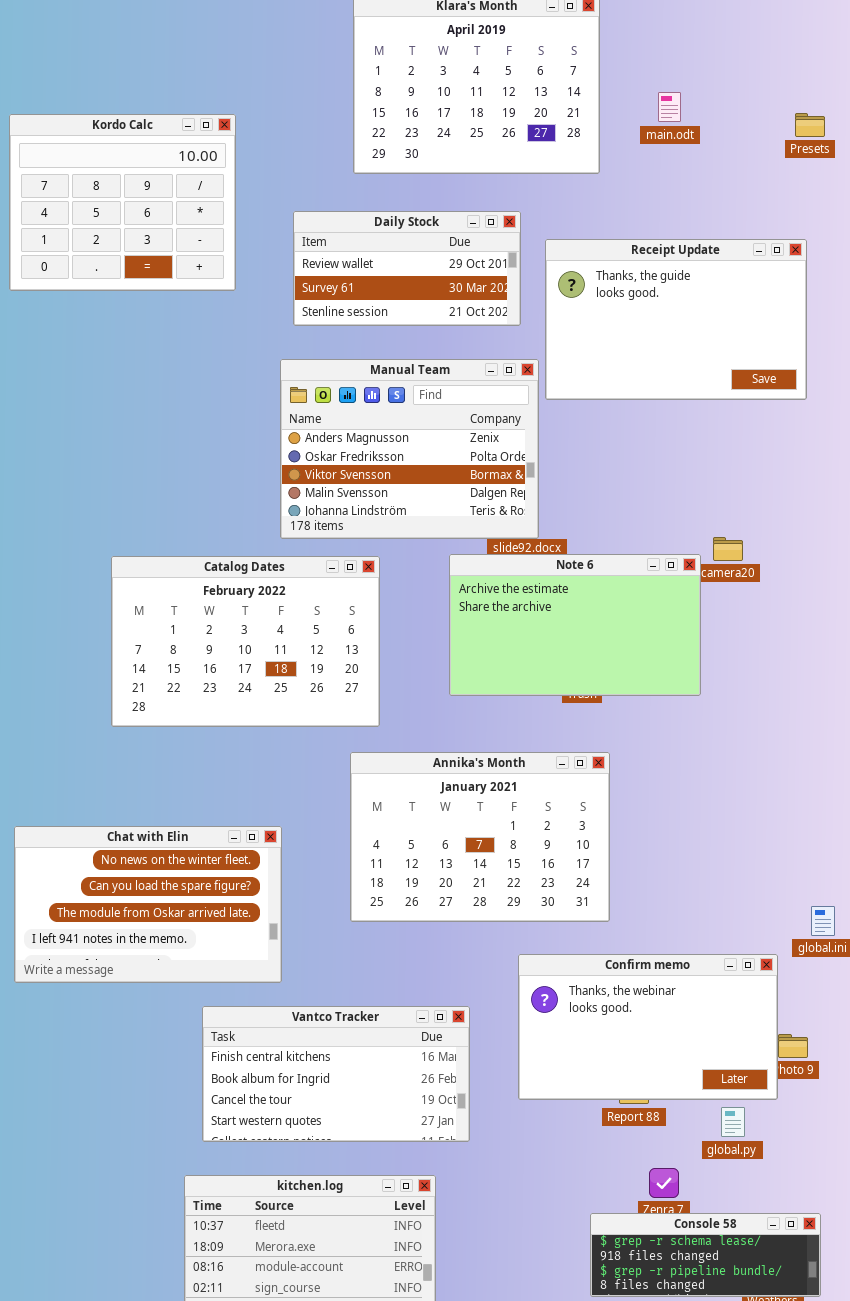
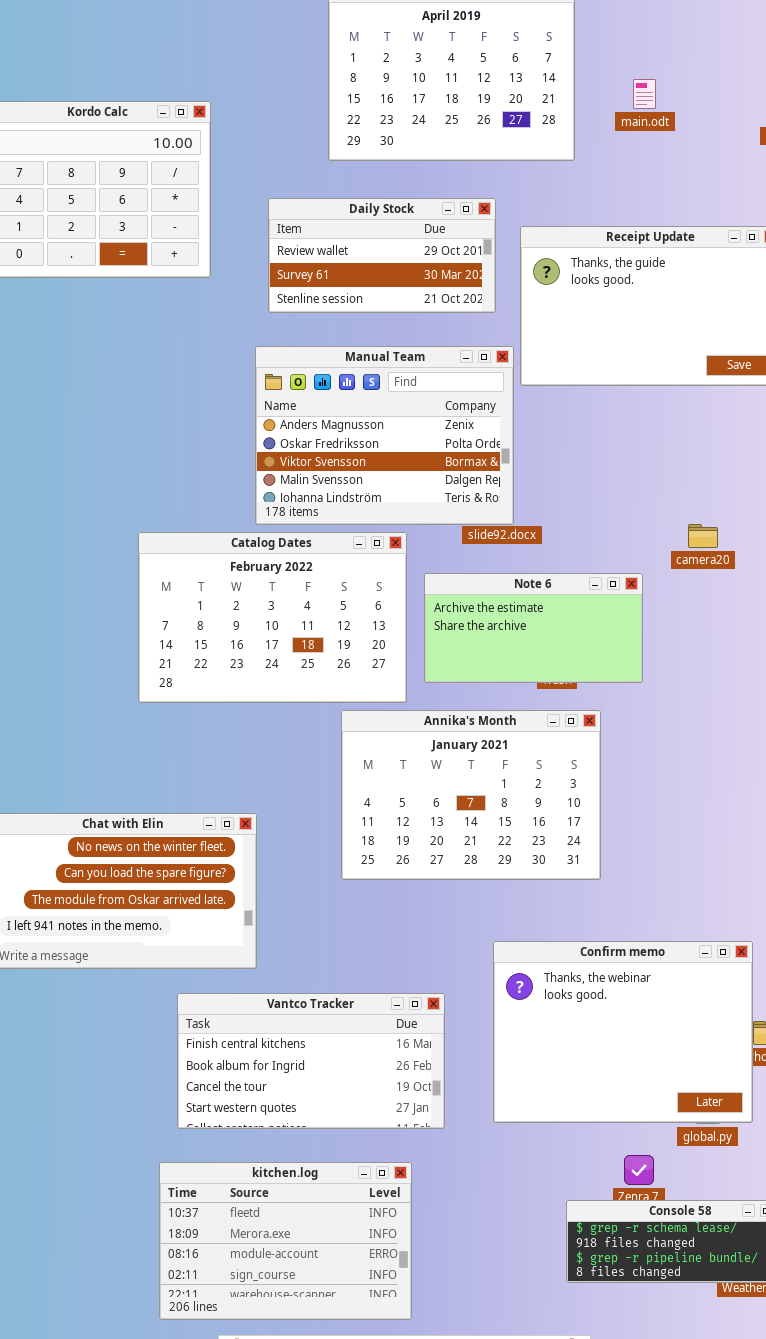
Note 6: [449,554,701,696] -> [424,573,643,683], resized
Catalog Dates: [111,556,380,727] -> [138,532,407,703], moved
Annika's Month: [350,752,610,922] -> [341,710,601,880], moved
Confirm memo: [518,954,778,1100] -> [493,941,753,1123], resized

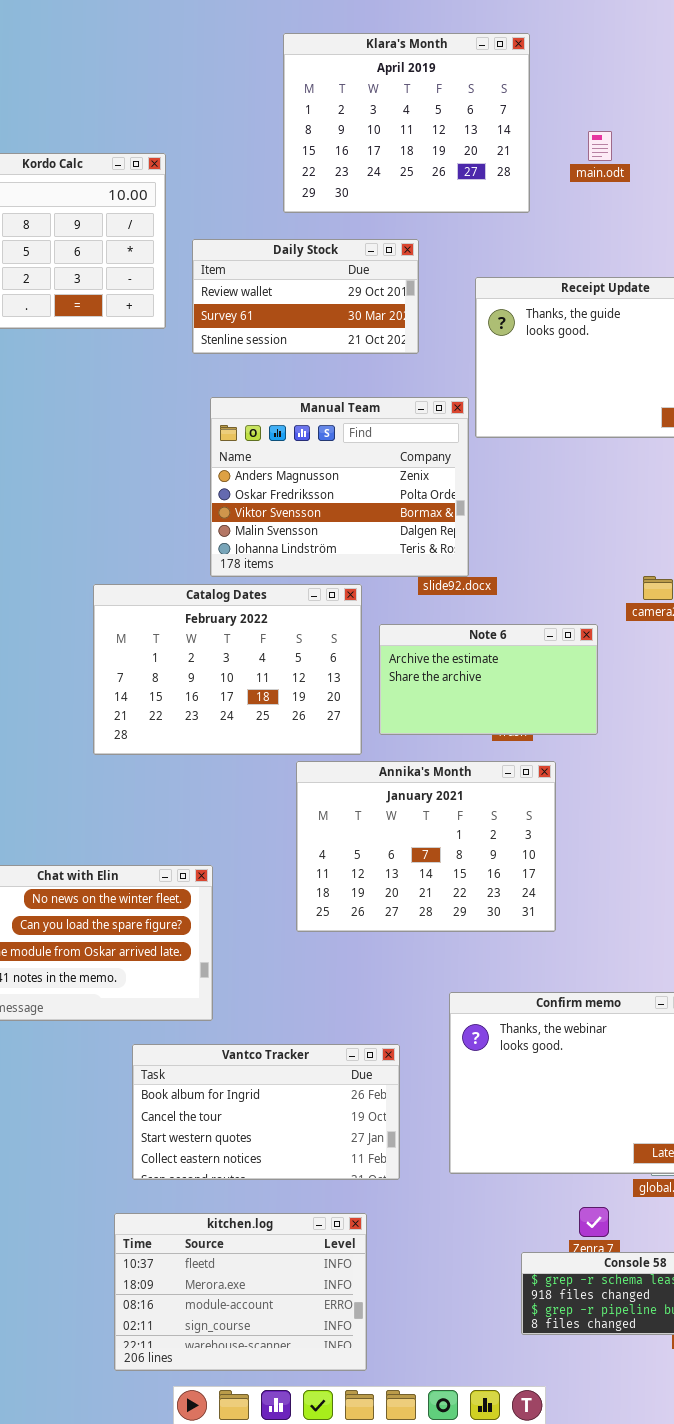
Daily Stock: [268,198,496,313] -> [192,239,419,354], moved
Vantco Tracker: [177,993,445,1129] -> [132,1044,400,1180], scrolled down 1 row

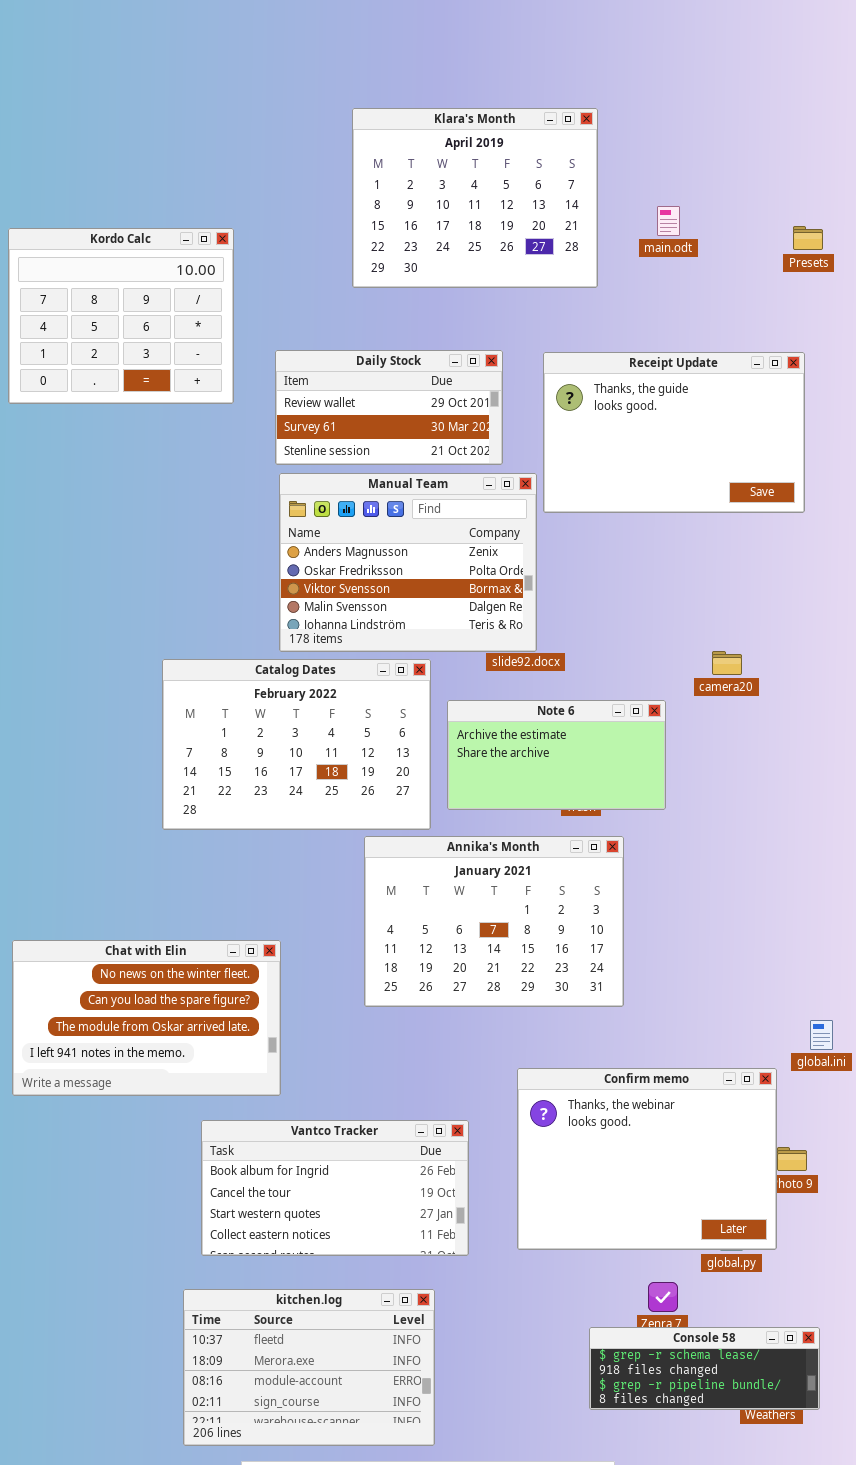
Daily Stock: [192,239,419,354] -> [275,350,503,465], moved

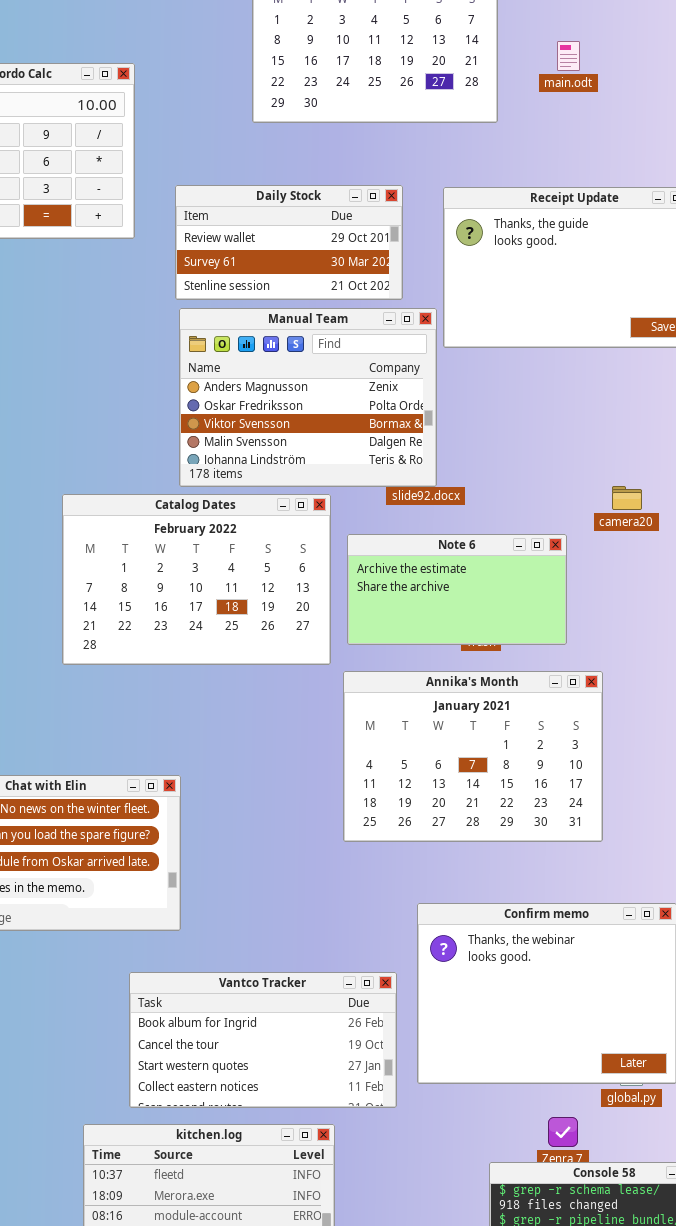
Annika's Month: [364,836,624,1007] -> [343,671,603,842], moved
Vantco Tracker: [201,1120,469,1256] -> [129,972,397,1108], moved

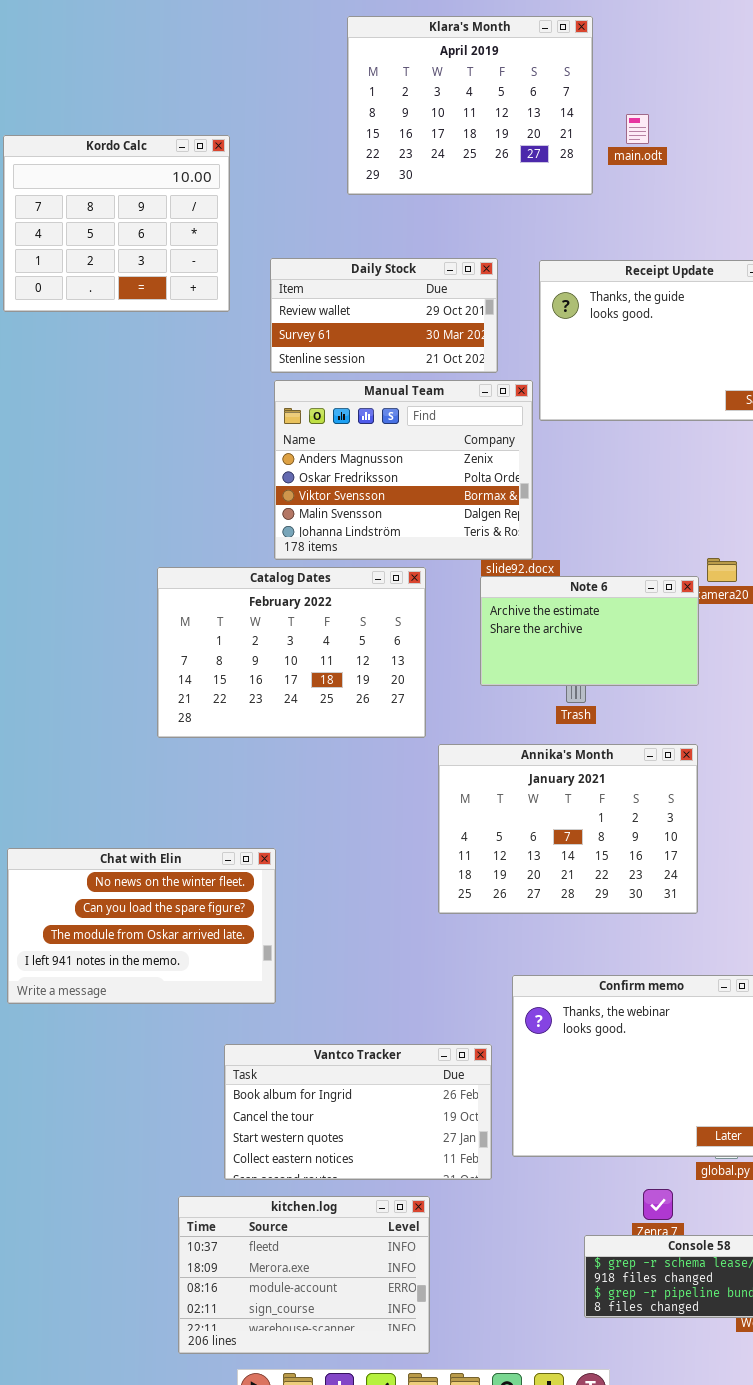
main.odt: [557,41,580,71] -> [626,114,649,144], moved
Note 6: [347,534,567,645] -> [480,576,699,686], moved

